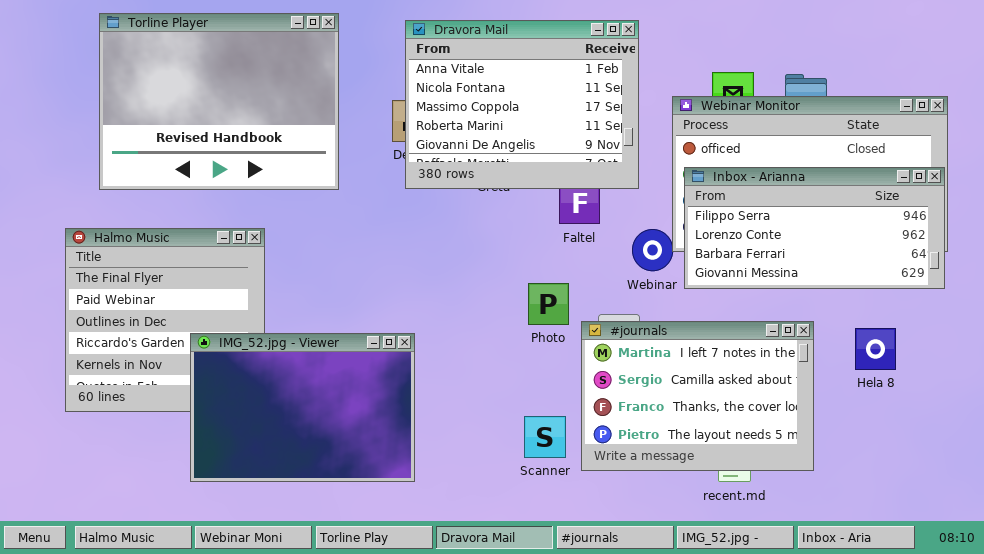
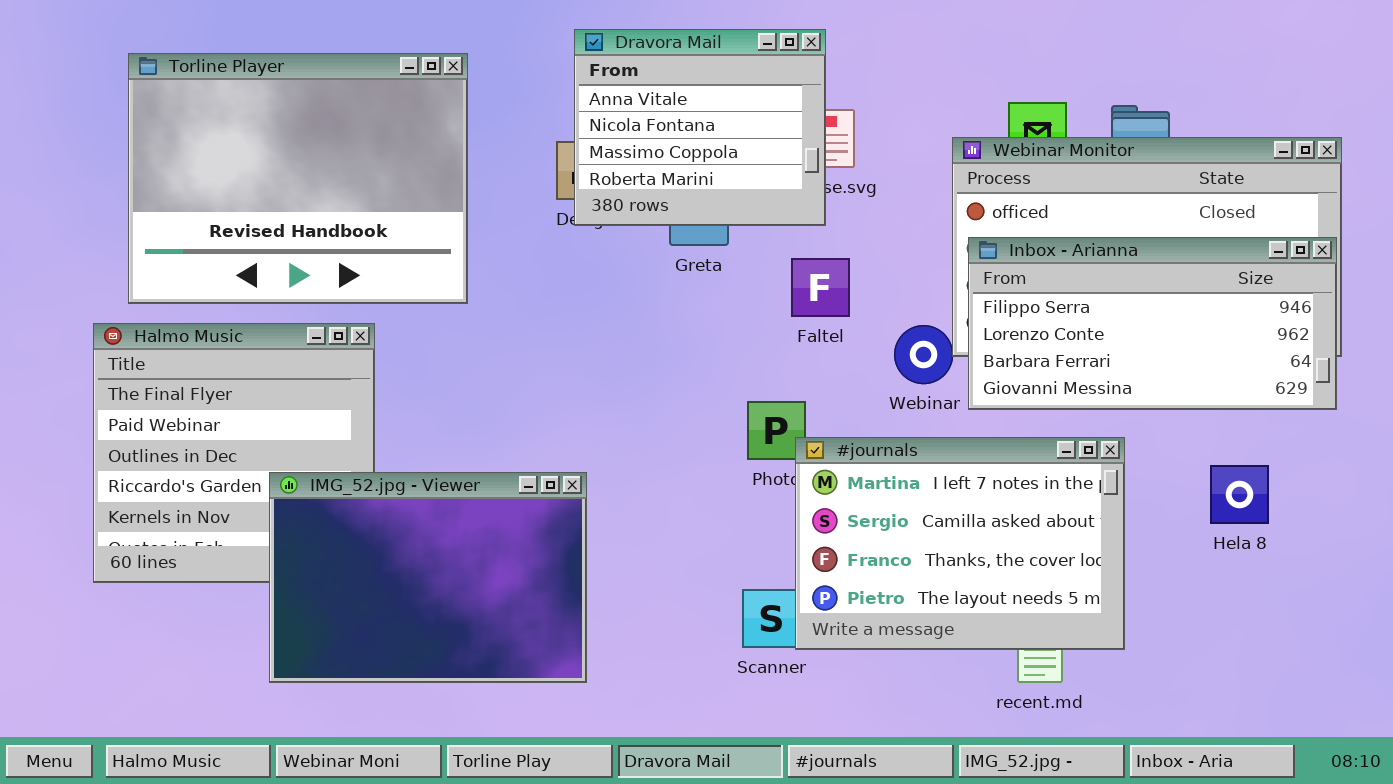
Torline Player: [99,13,339,190] -> [128,53,468,304], moved
Dravora Mail: [405,20,639,189] -> [574,29,826,226], resized
#journals: [581,321,814,471] -> [795,437,1125,650], moved

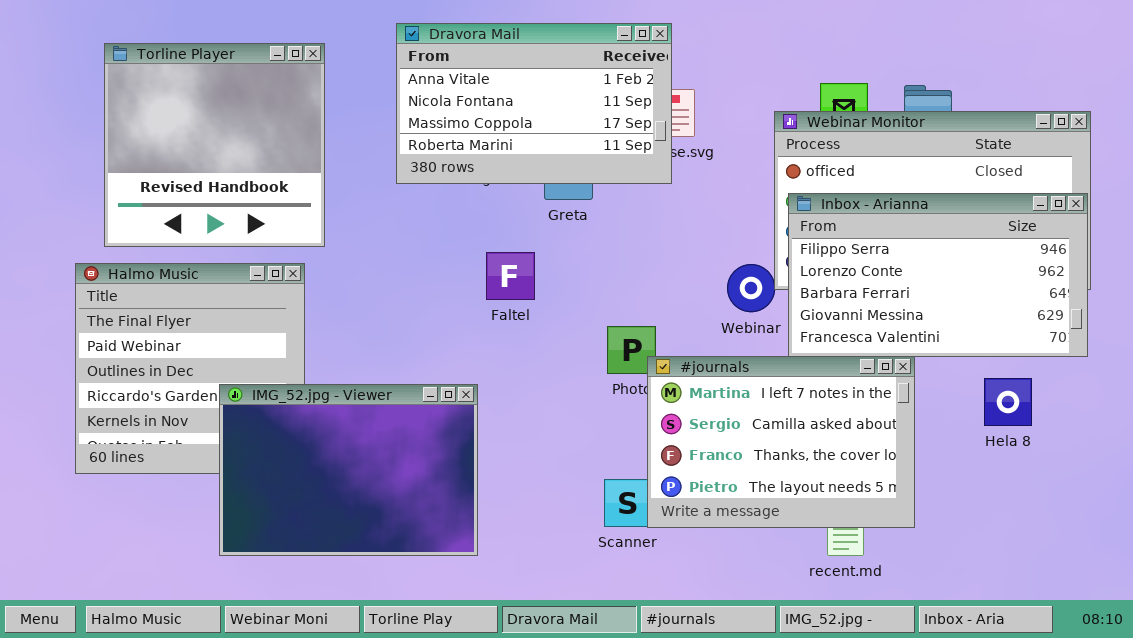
Dravora Mail: [574,29,826,226] -> [396,23,672,184], resized
Torline Player: [128,53,468,304] -> [104,43,325,247], resized
Inbox - Arianna: [968,237,1337,410] -> [788,193,1088,357], resized
Faltel: [791,258,850,317] -> [486,252,535,300], moved

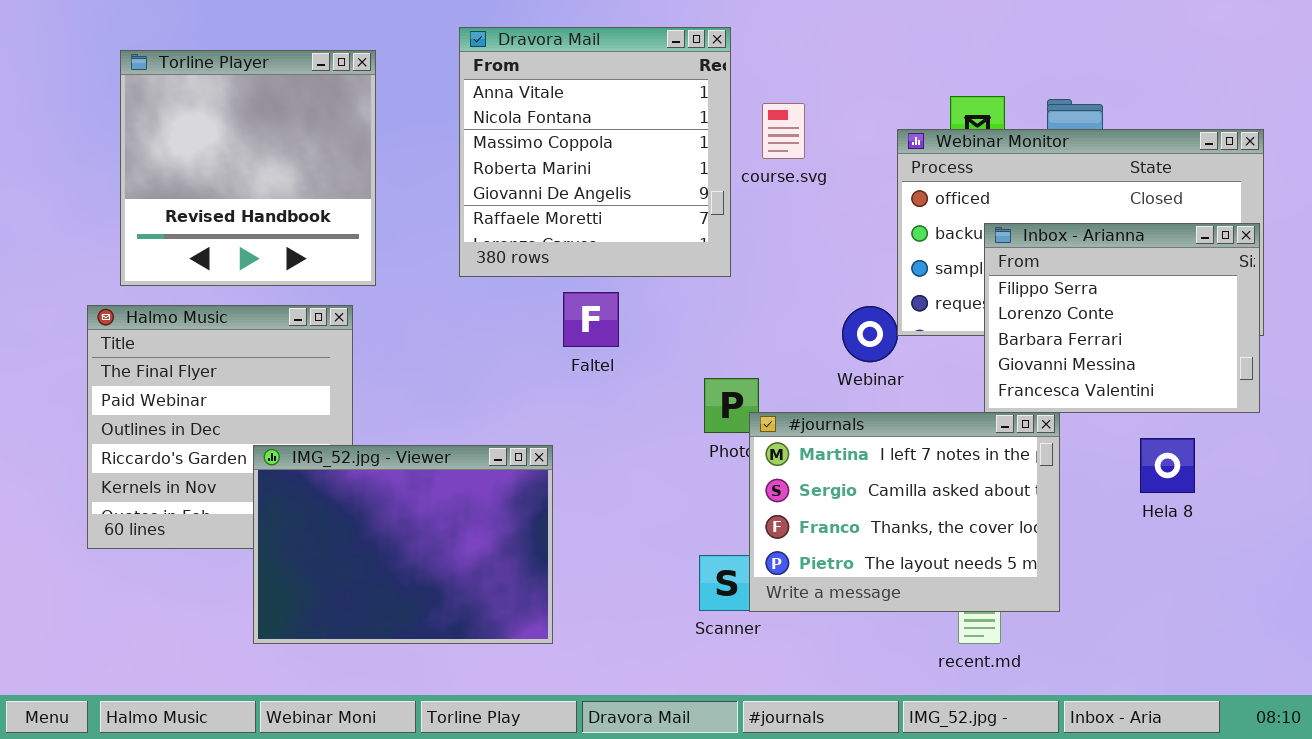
Dravora Mail: [396,23,672,184] -> [459,27,731,277], resized
Inbox - Arianna: [788,193,1088,357] -> [984,223,1260,413], resized

